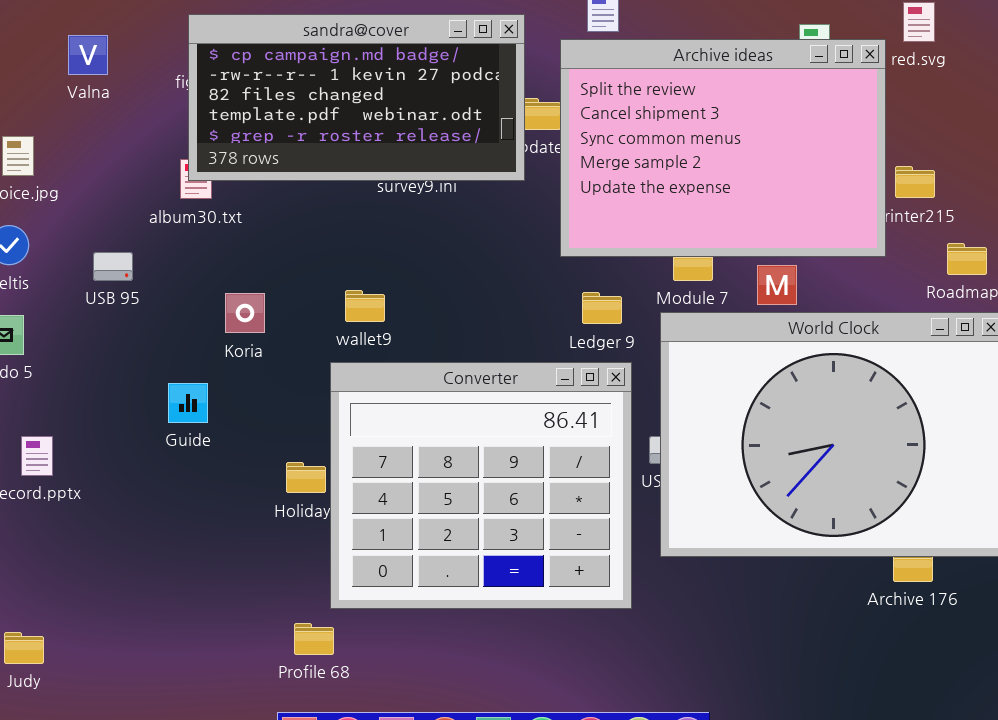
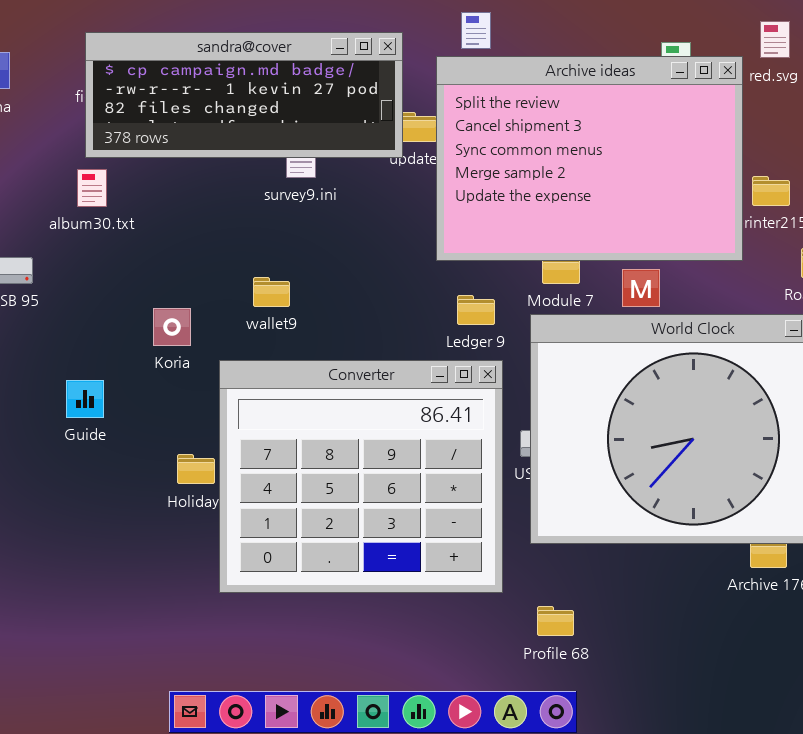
sandra@cover: [188,14,525,181] -> [85,32,403,158], resized
wallet9: [345,290,385,322] -> [253,277,290,307], moved
Koria: [225,293,265,333] -> [153,308,191,346], moved
Profile 68: [294,623,334,655] -> [537,606,574,636], moved

